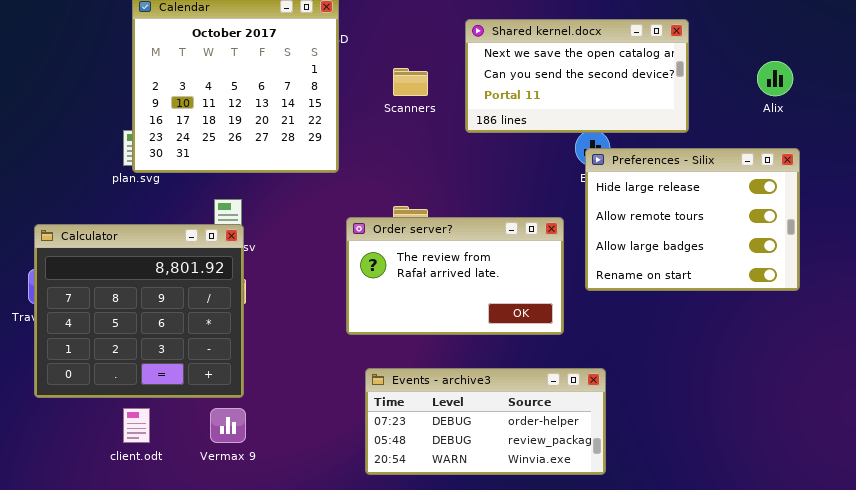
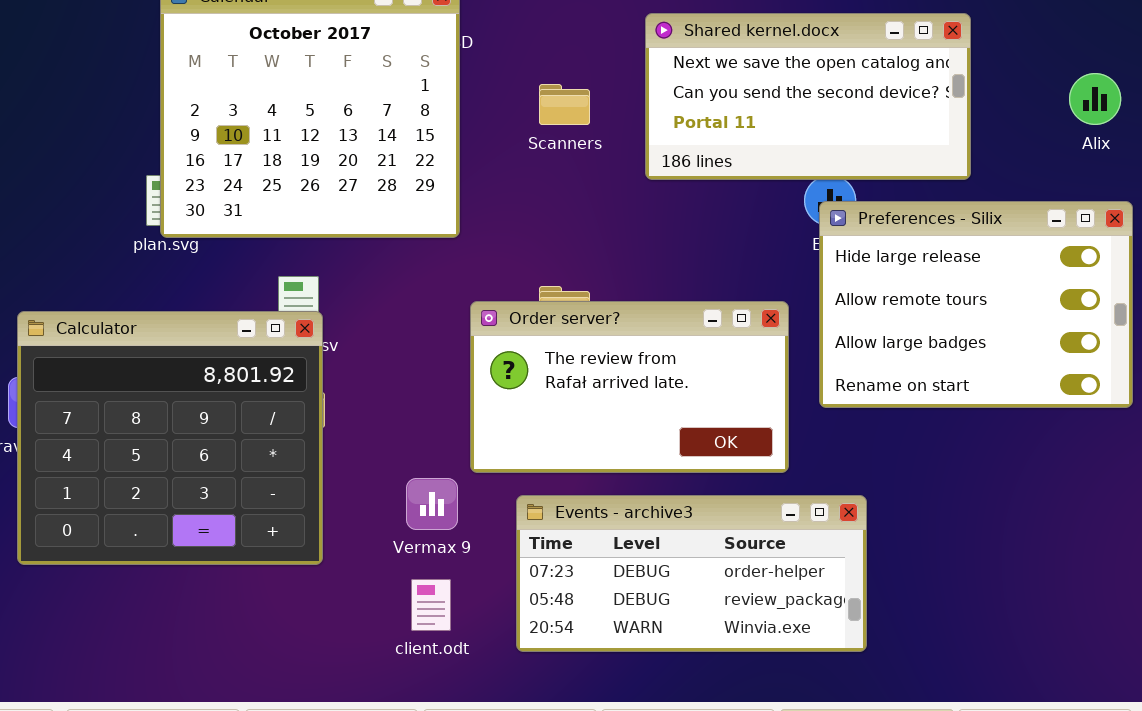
Events - archive3: [365,368,606,475] -> [516,495,867,652], moved
client.odt: [123,408,150,443] -> [411,579,451,631], moved
Vermax 9: [210,408,246,443] -> [406,478,458,530], moved

